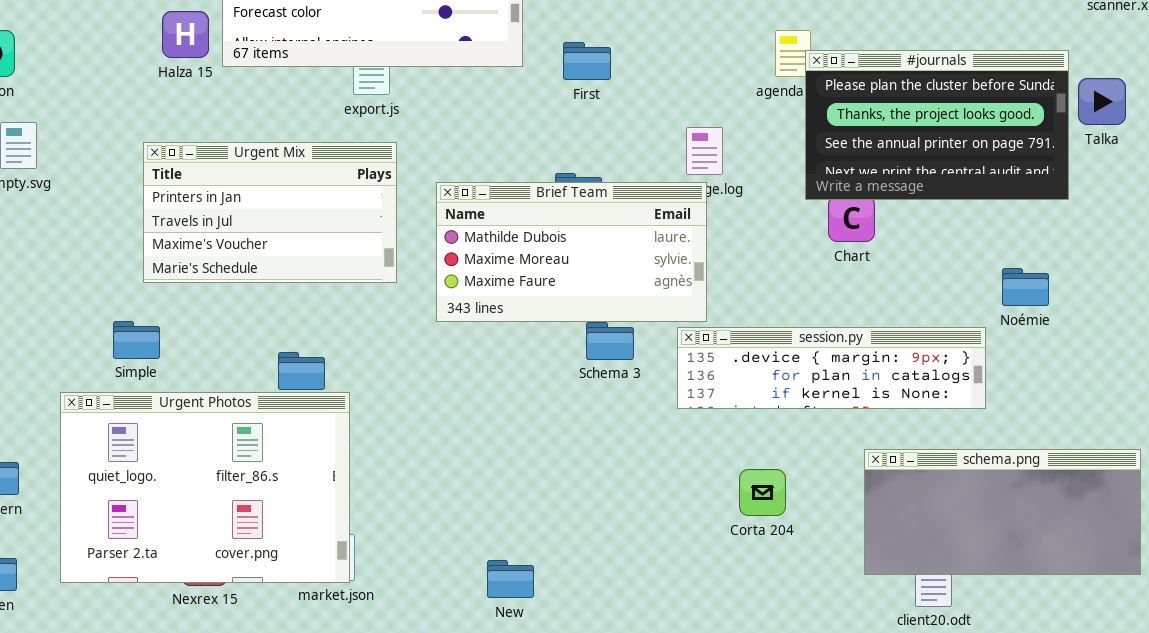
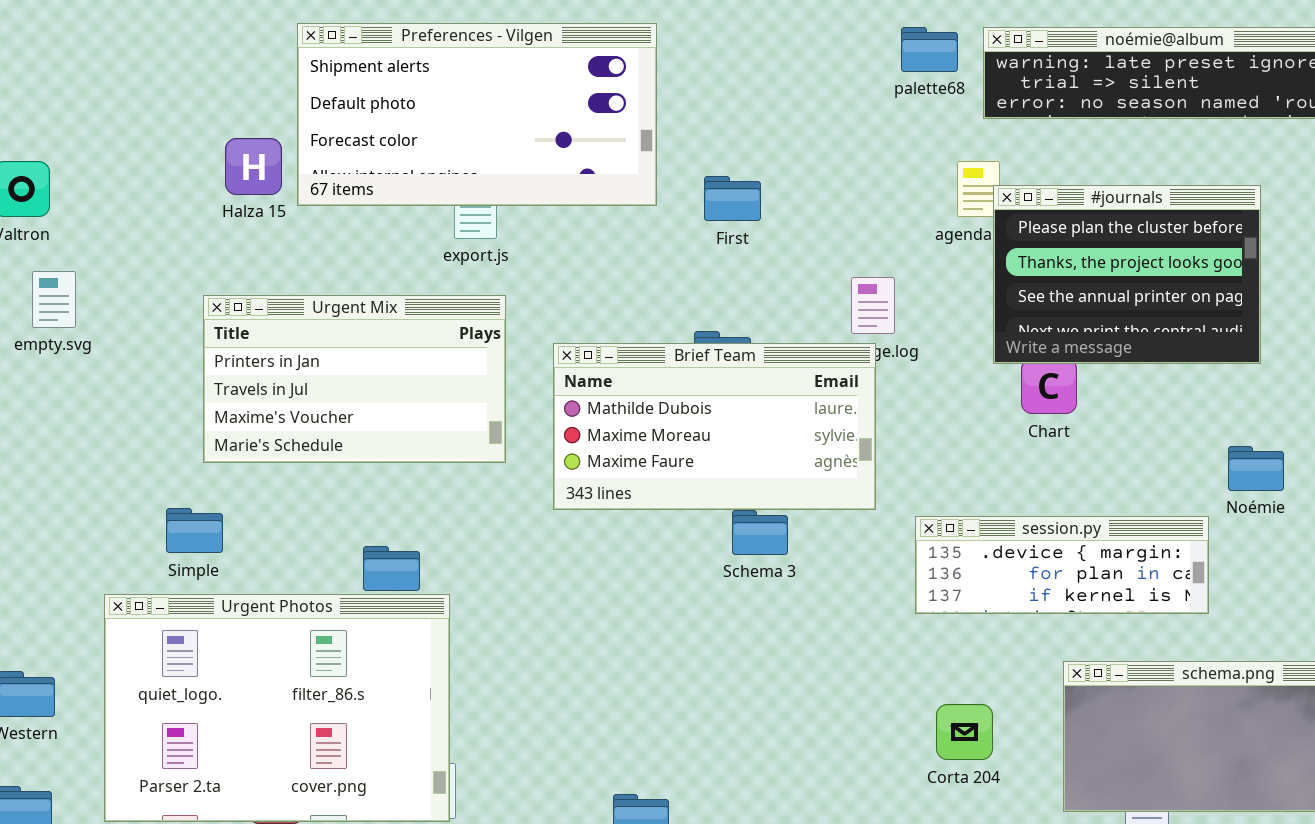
#journals: [805,50,1069,200] -> [993,185,1261,364], resized
session.py: [677,327,986,409] -> [915,516,1209,614], resized
Corta 204: [739,469,786,516] -> [936,704,993,760], moved

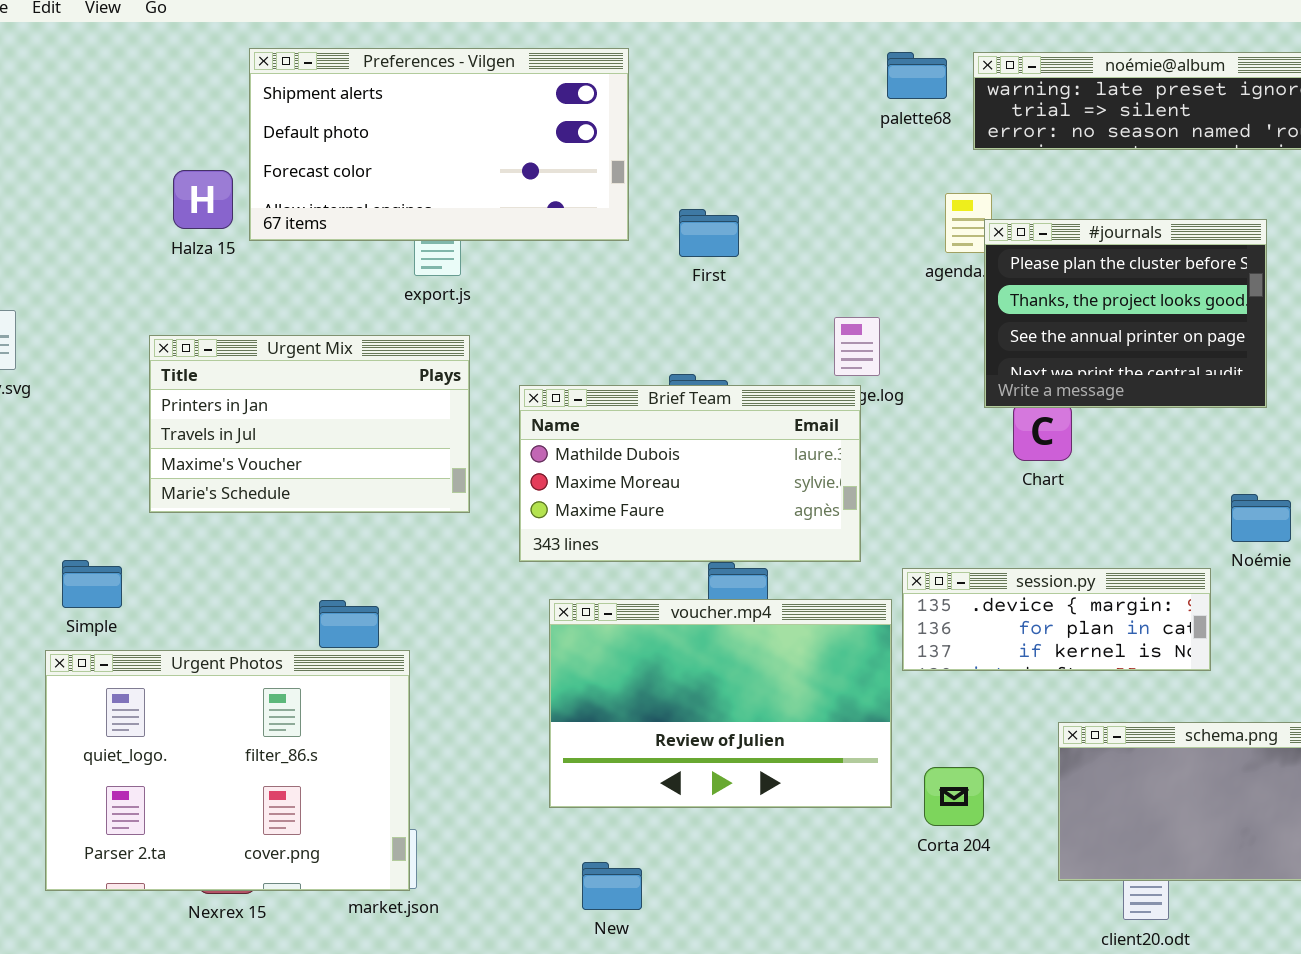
Simple: [166,508,223,553] -> [62,560,122,608], moved
voucher.mp4: none -> [549,599,892,808], opened

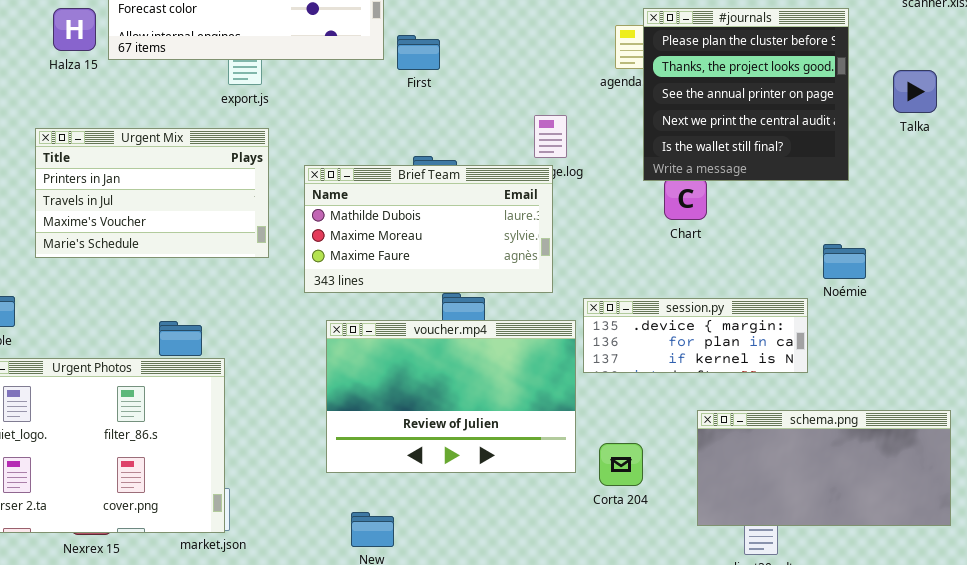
First: [679,209,739,257] -> [397,35,440,70], moved
#journals: [984,219,1267,408] -> [643,8,849,181], resized

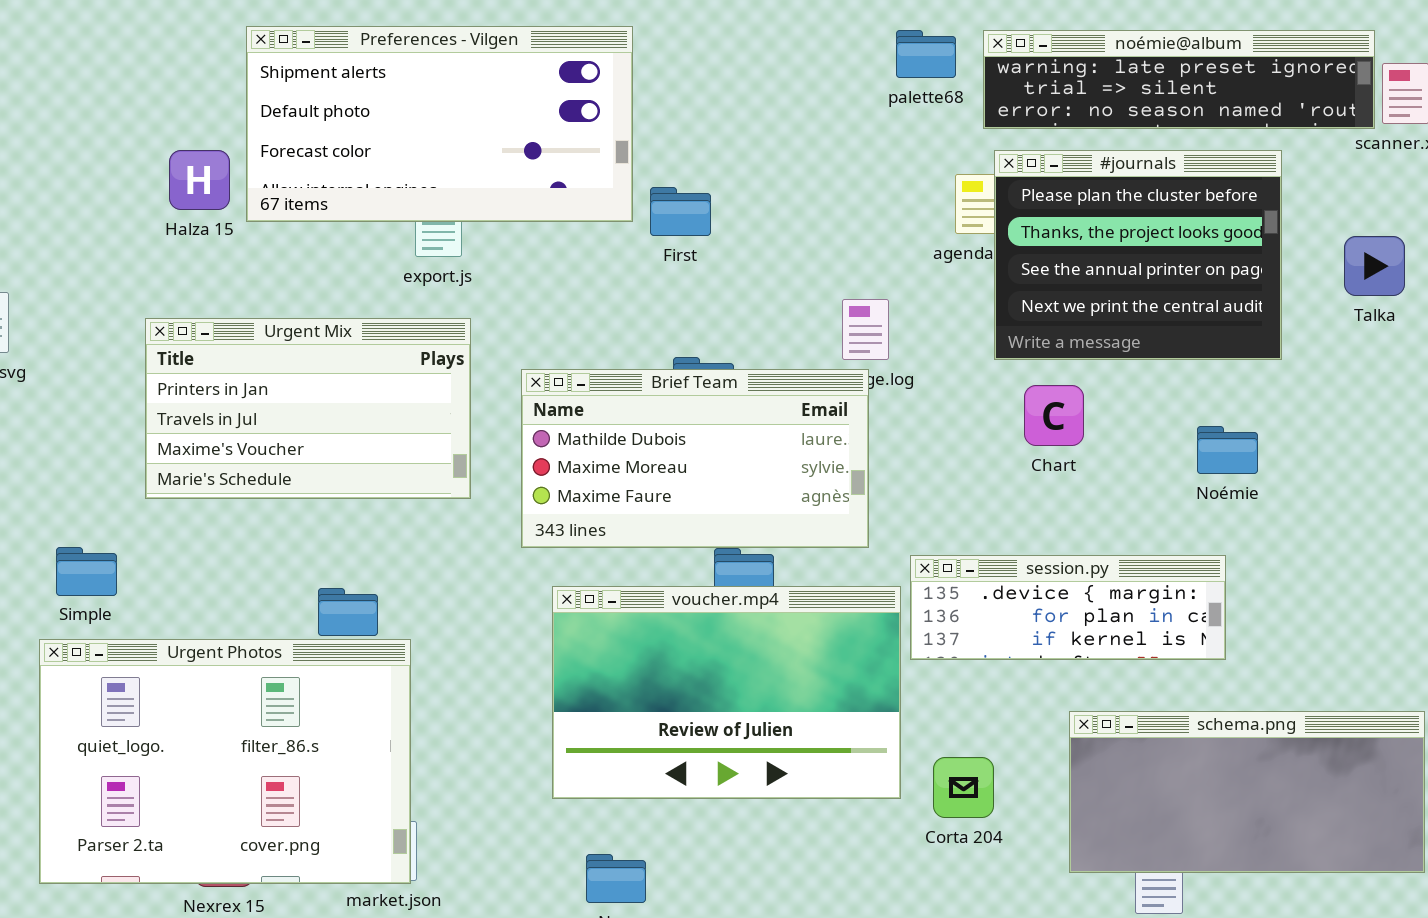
#journals: [643,8,849,181] -> [994,150,1282,360], resized
Noémie: [823,244,866,279] -> [1197,426,1258,474], moved

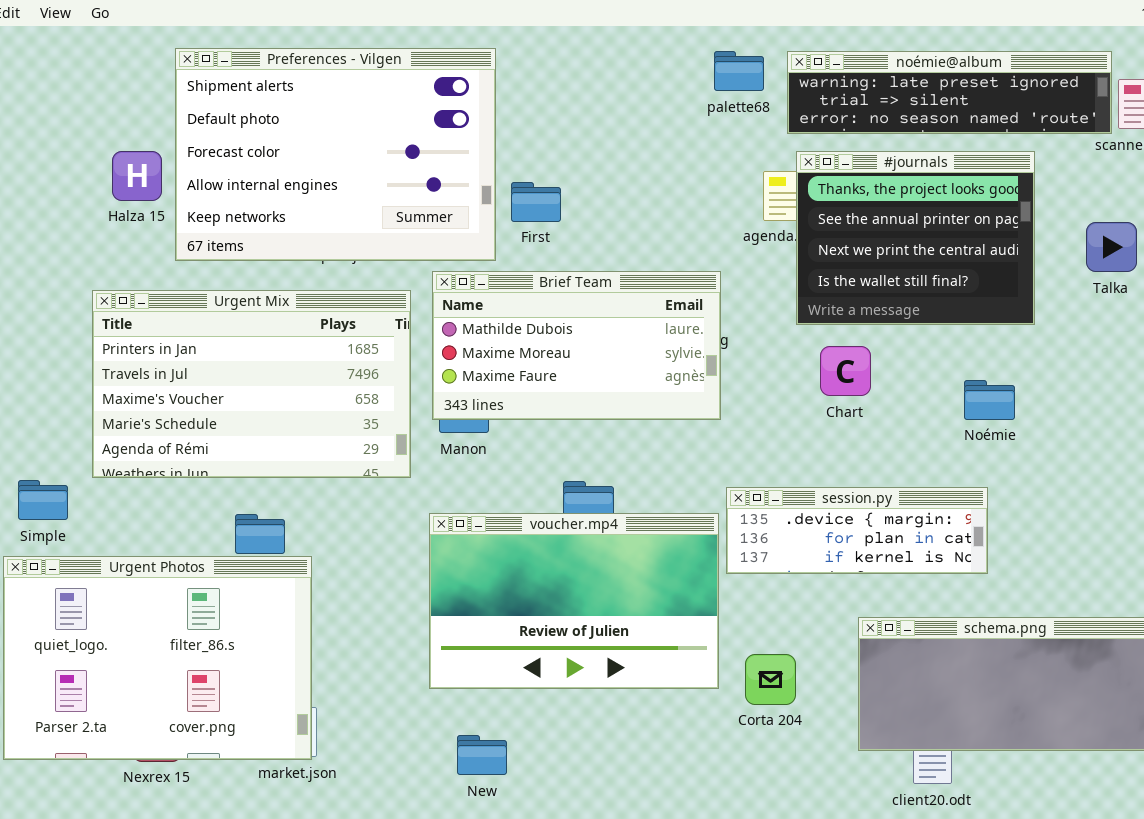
Preferences - Vilgen: [246,26,633,222] -> [175,48,496,261], resized
#journals: [994,150,1282,360] -> [796,151,1035,325], scrolled down 1 row
Urgent Mix: [145,318,471,499] -> [92,290,411,478], resized
Brief Team: [521,369,869,548] -> [432,271,721,420], moved

